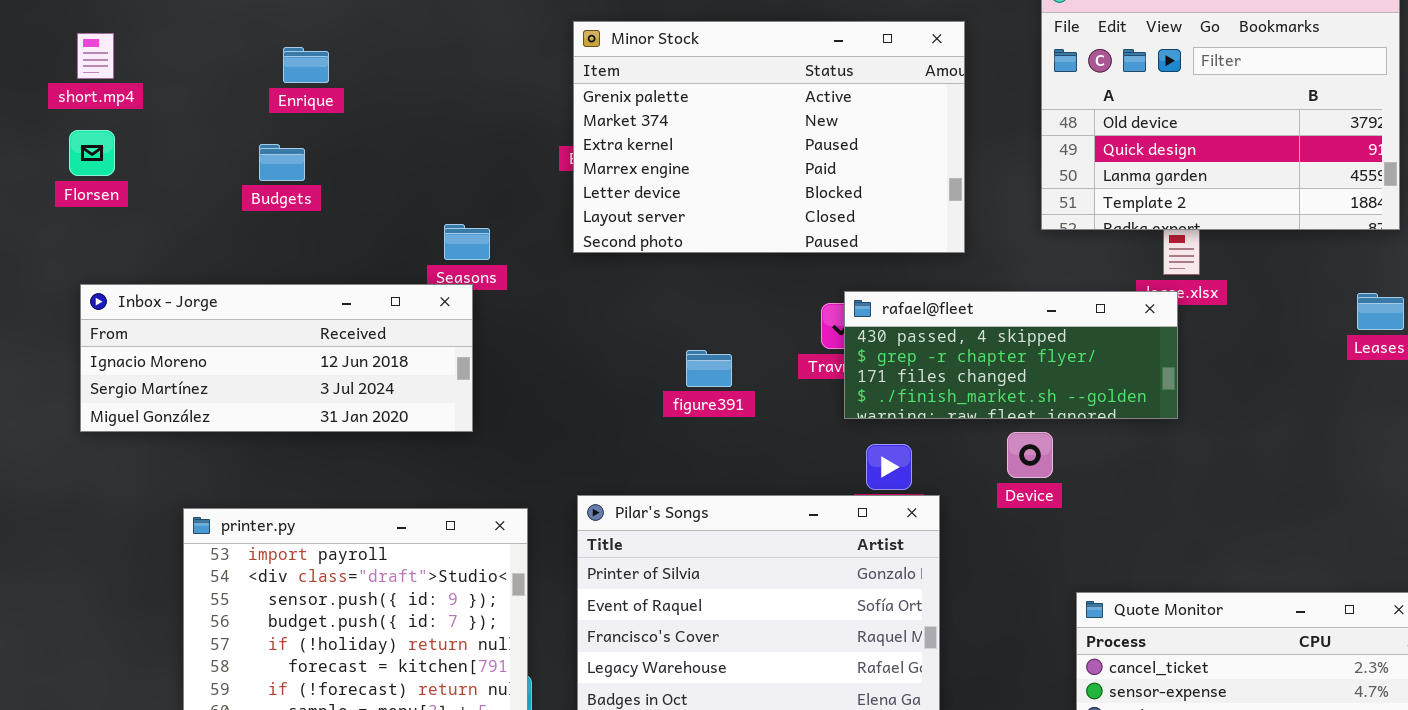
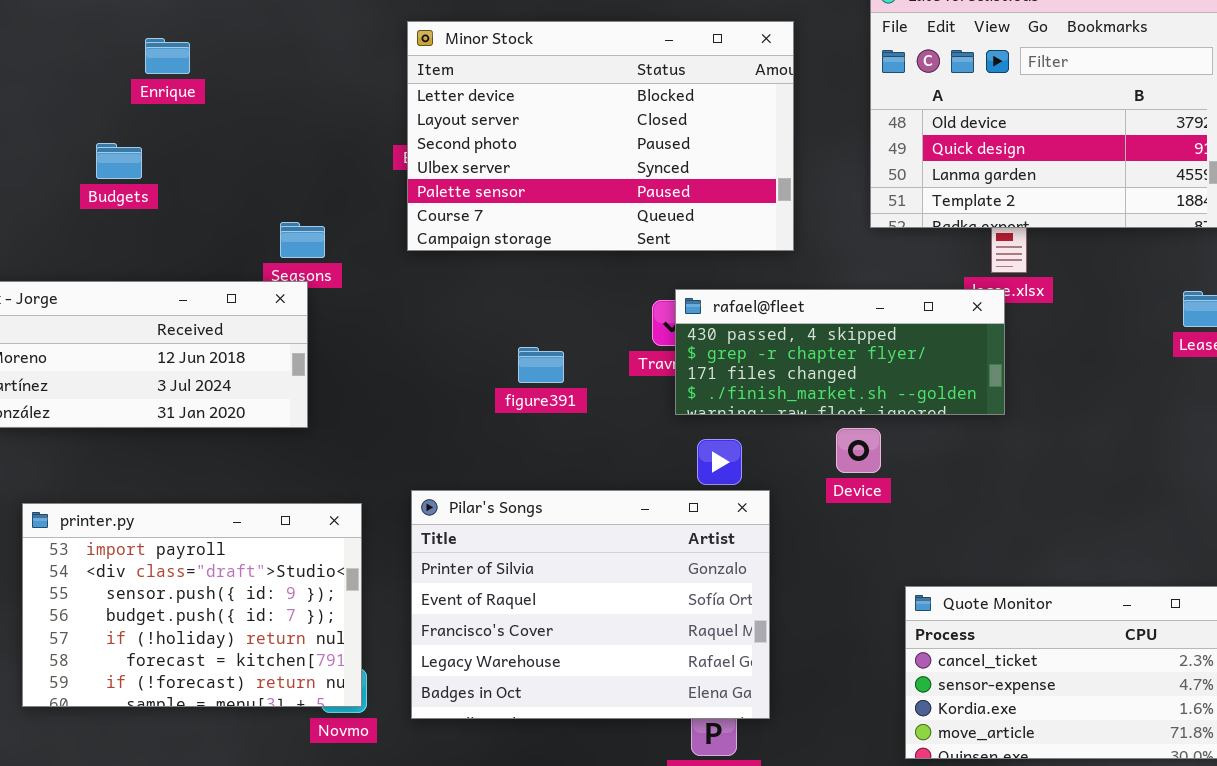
Minor Stock: [573,21,965,253] -> [407,21,794,251], scrolled down 4 rows
Enrique: [283,47,329,83] -> [145,38,190,74], moved

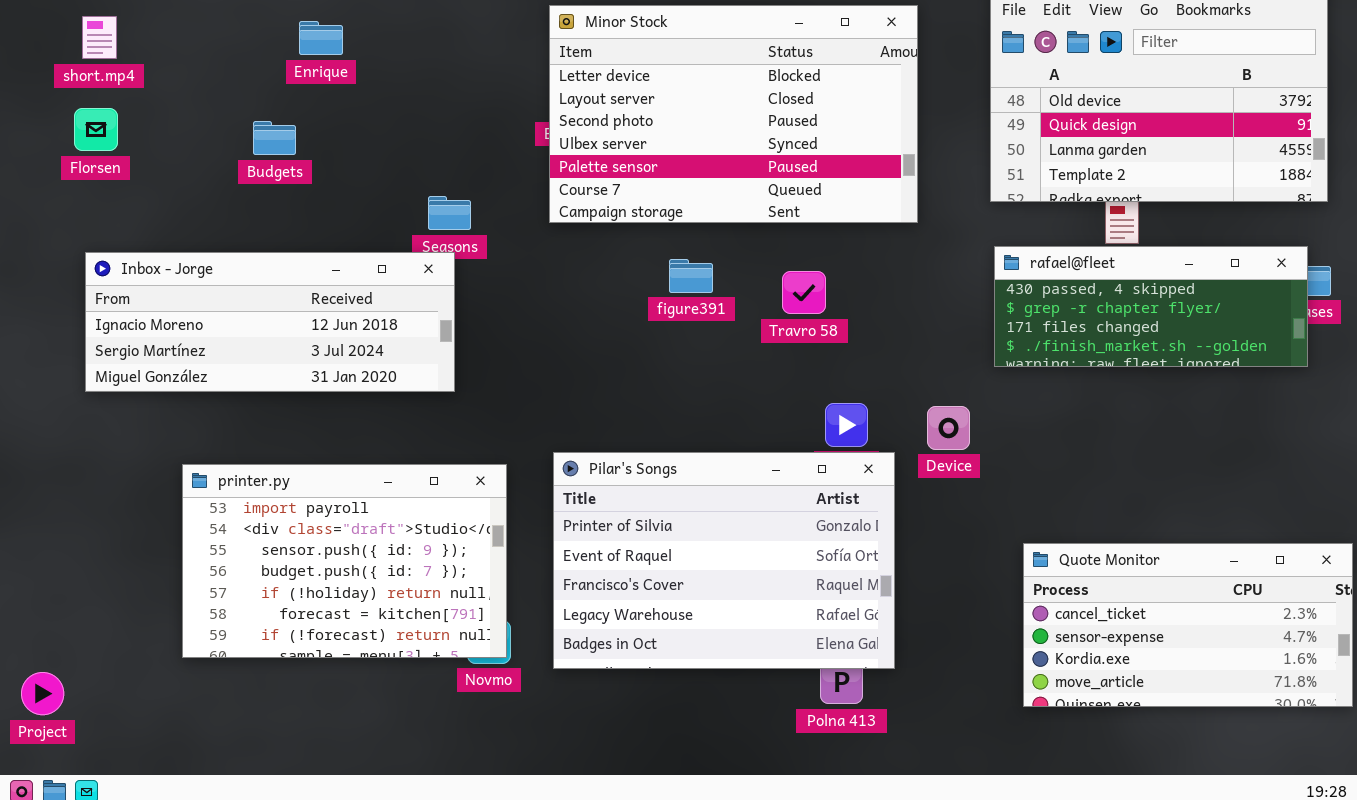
rafael@fleet: [675,289,1005,415] -> [994,246,1308,367], moved
figure391: [518,347,564,383] -> [669,259,713,293], moved
Device: [836,428,881,473] -> [927,406,970,450], moved

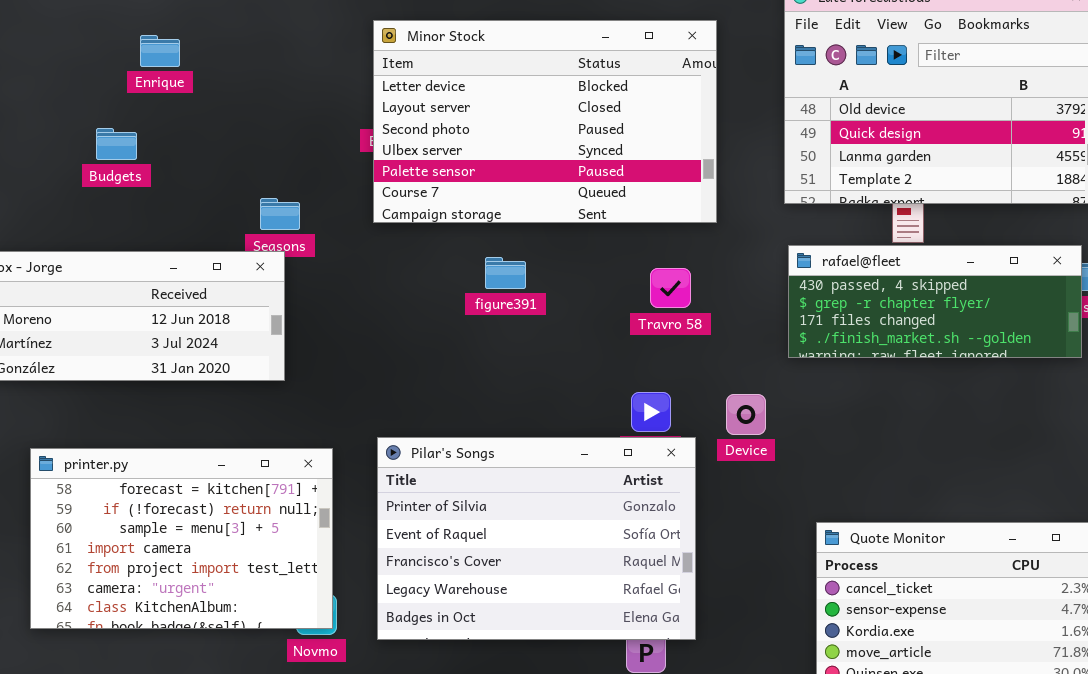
Travro 58: [782,271,826,314] -> [650,268,691,308], moved
printer.py: [182,464,507,658] -> [30,448,333,629], scrolled down 5 rows

